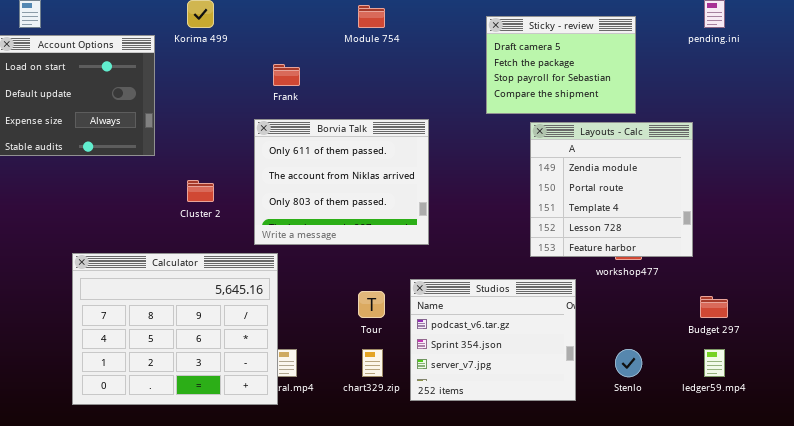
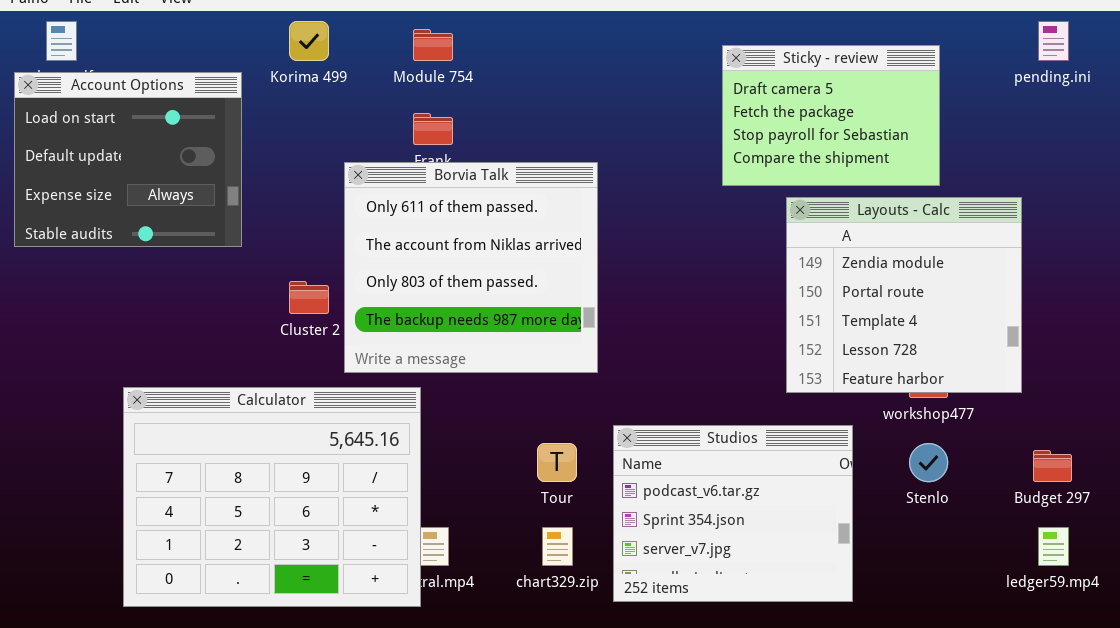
Module 754: [358,5,385,28] -> [413,29,453,61], moved
Borvia Talk: [254,119,429,245] -> [344,162,598,373], moved, resized
Stenlo: [615,349,642,377] -> [909,443,948,482], moved

